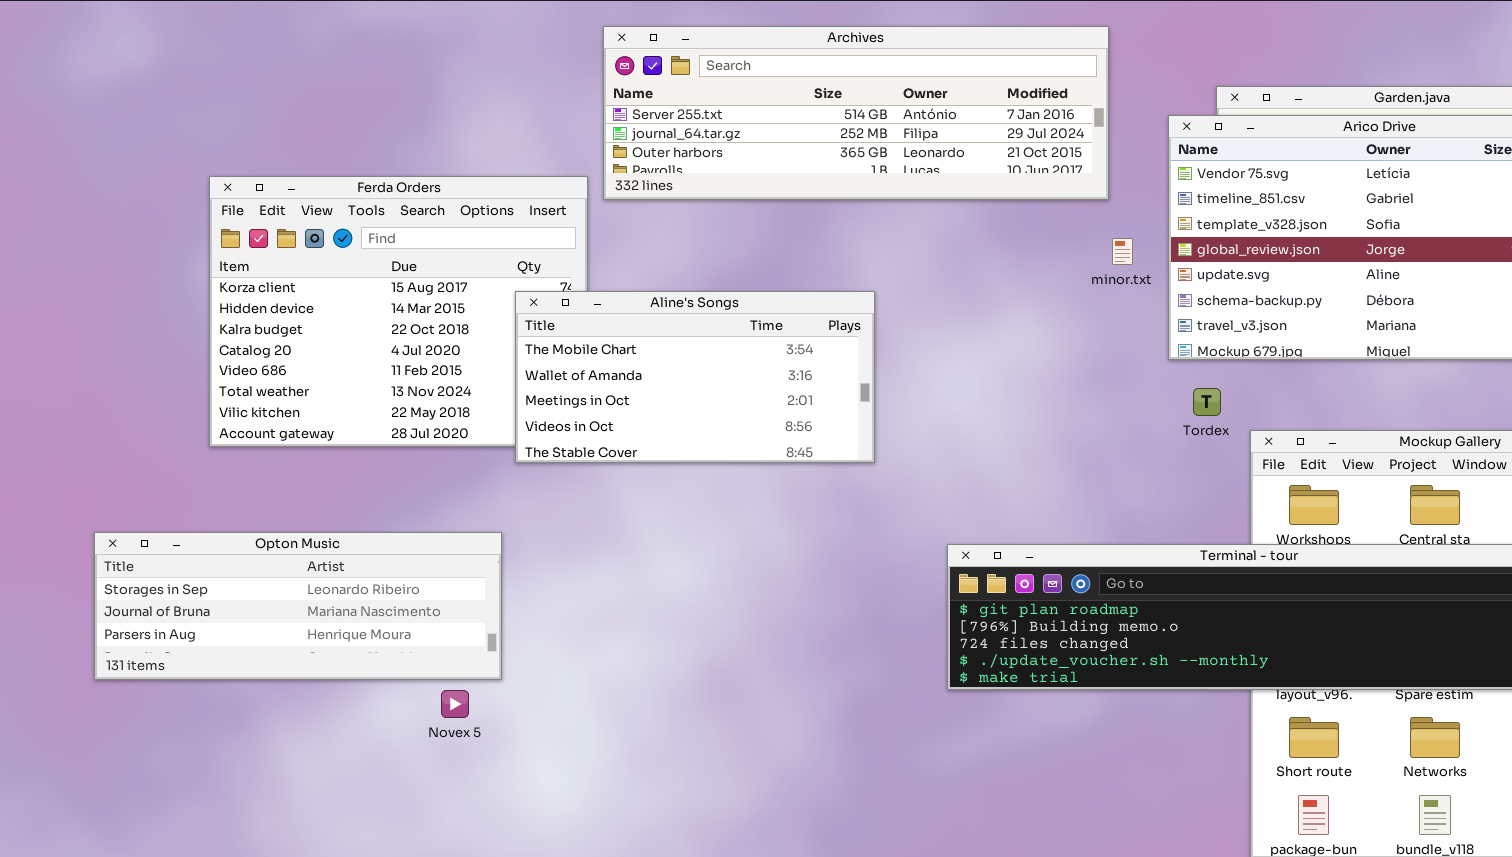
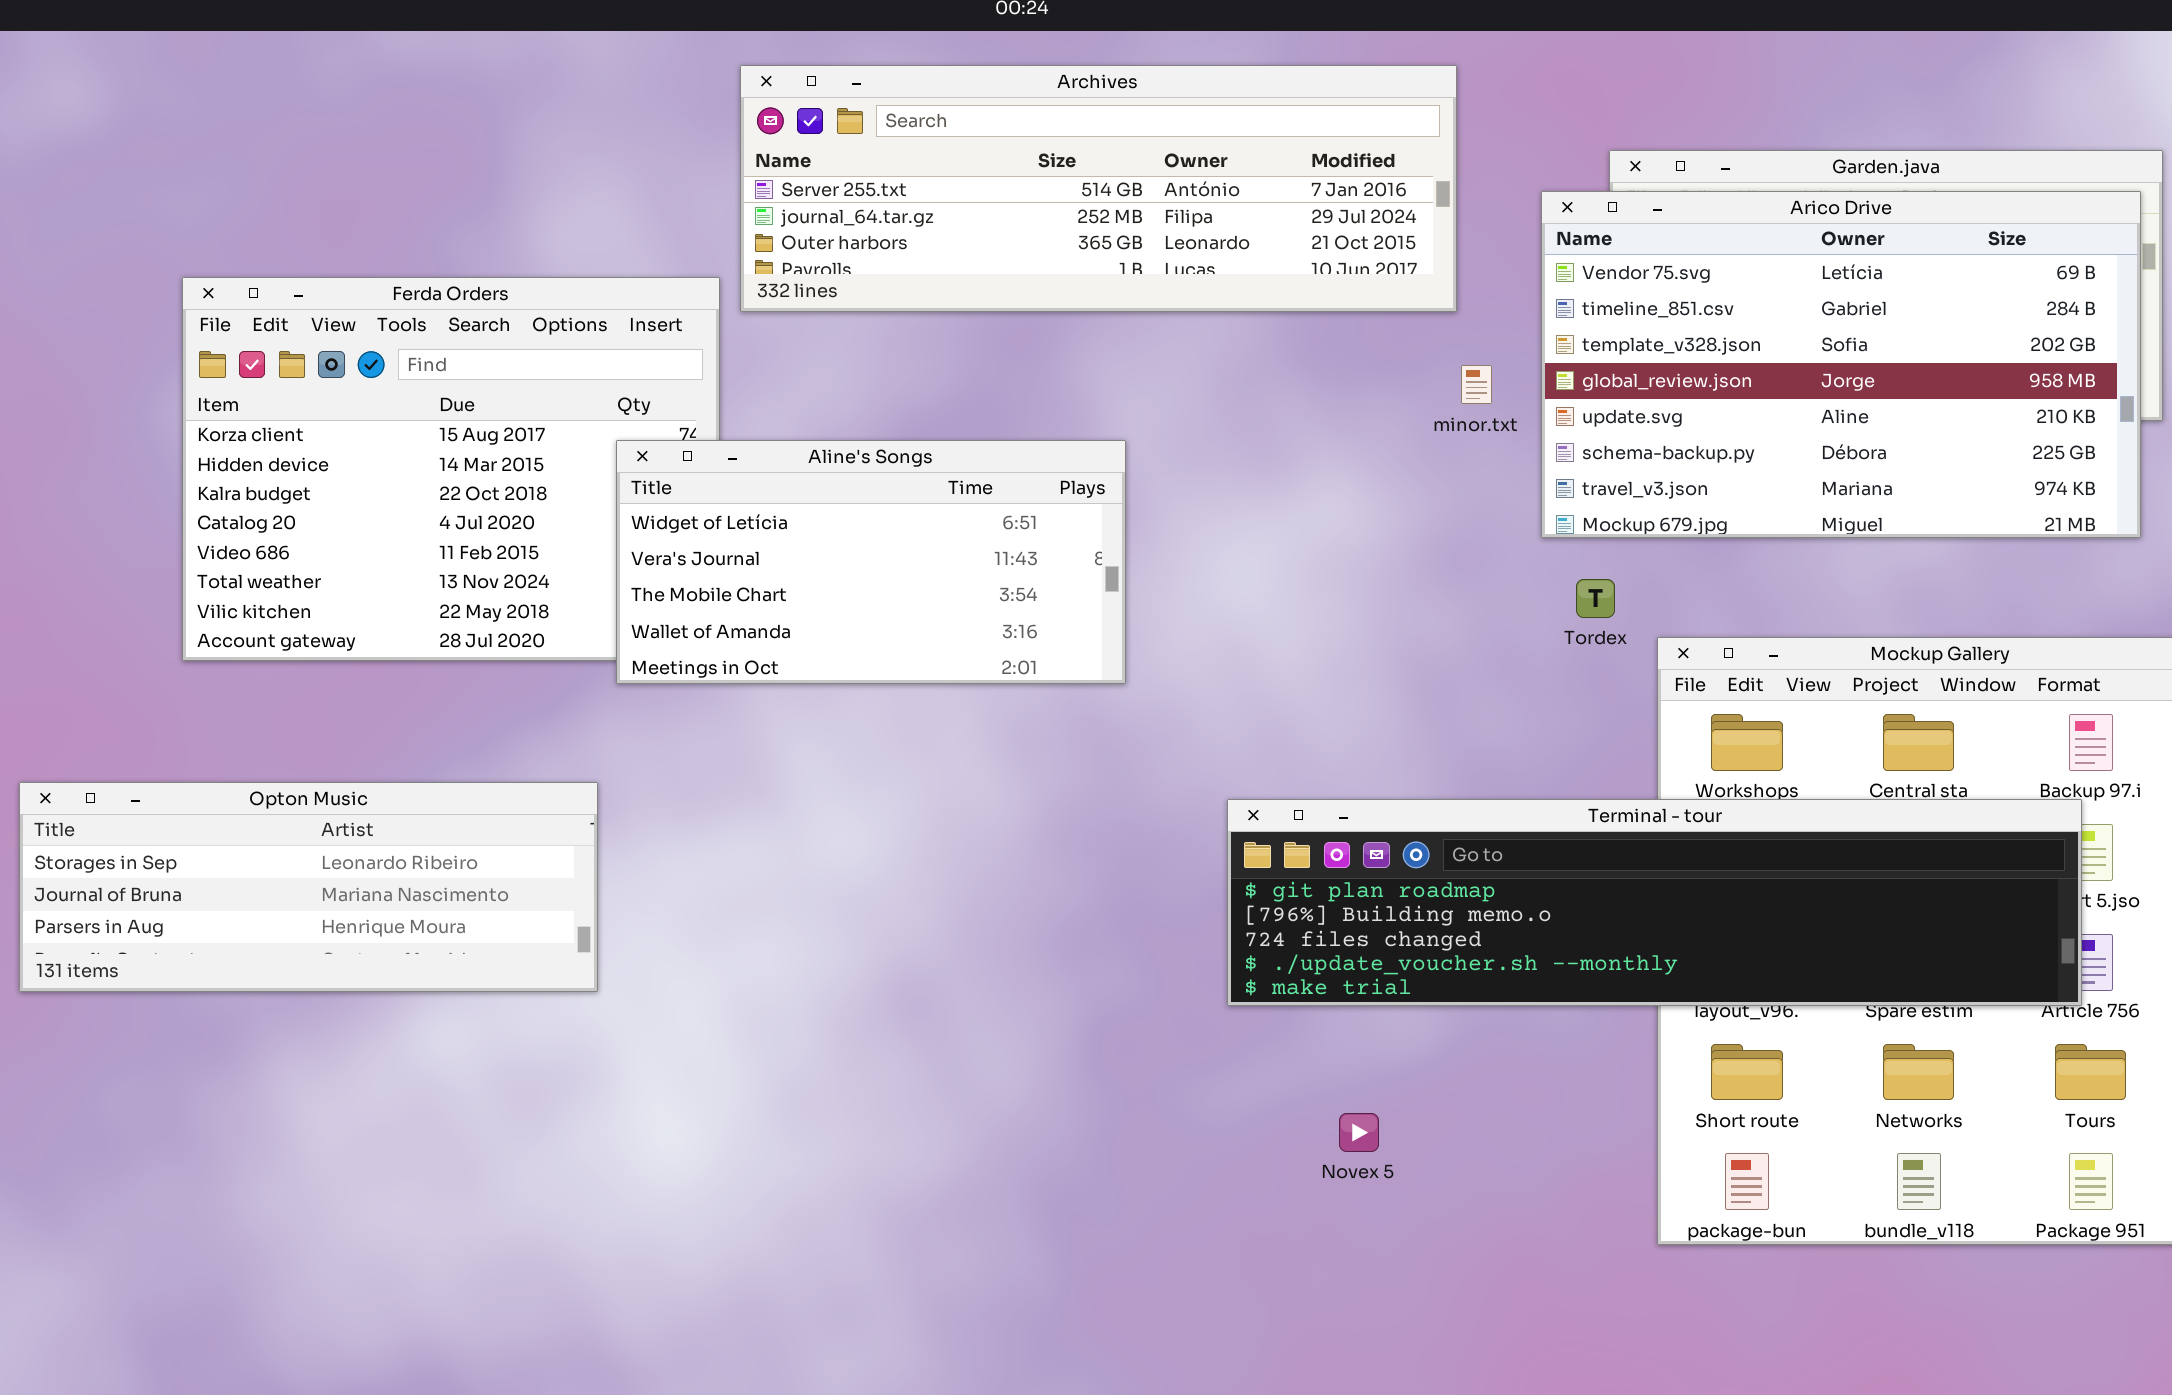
Aline's Songs: [515,291,875,463] -> [616,440,1126,684], scrolled up 2 rows
Novex 5: [441,690,469,718] -> [1339,1113,1379,1152], moved

